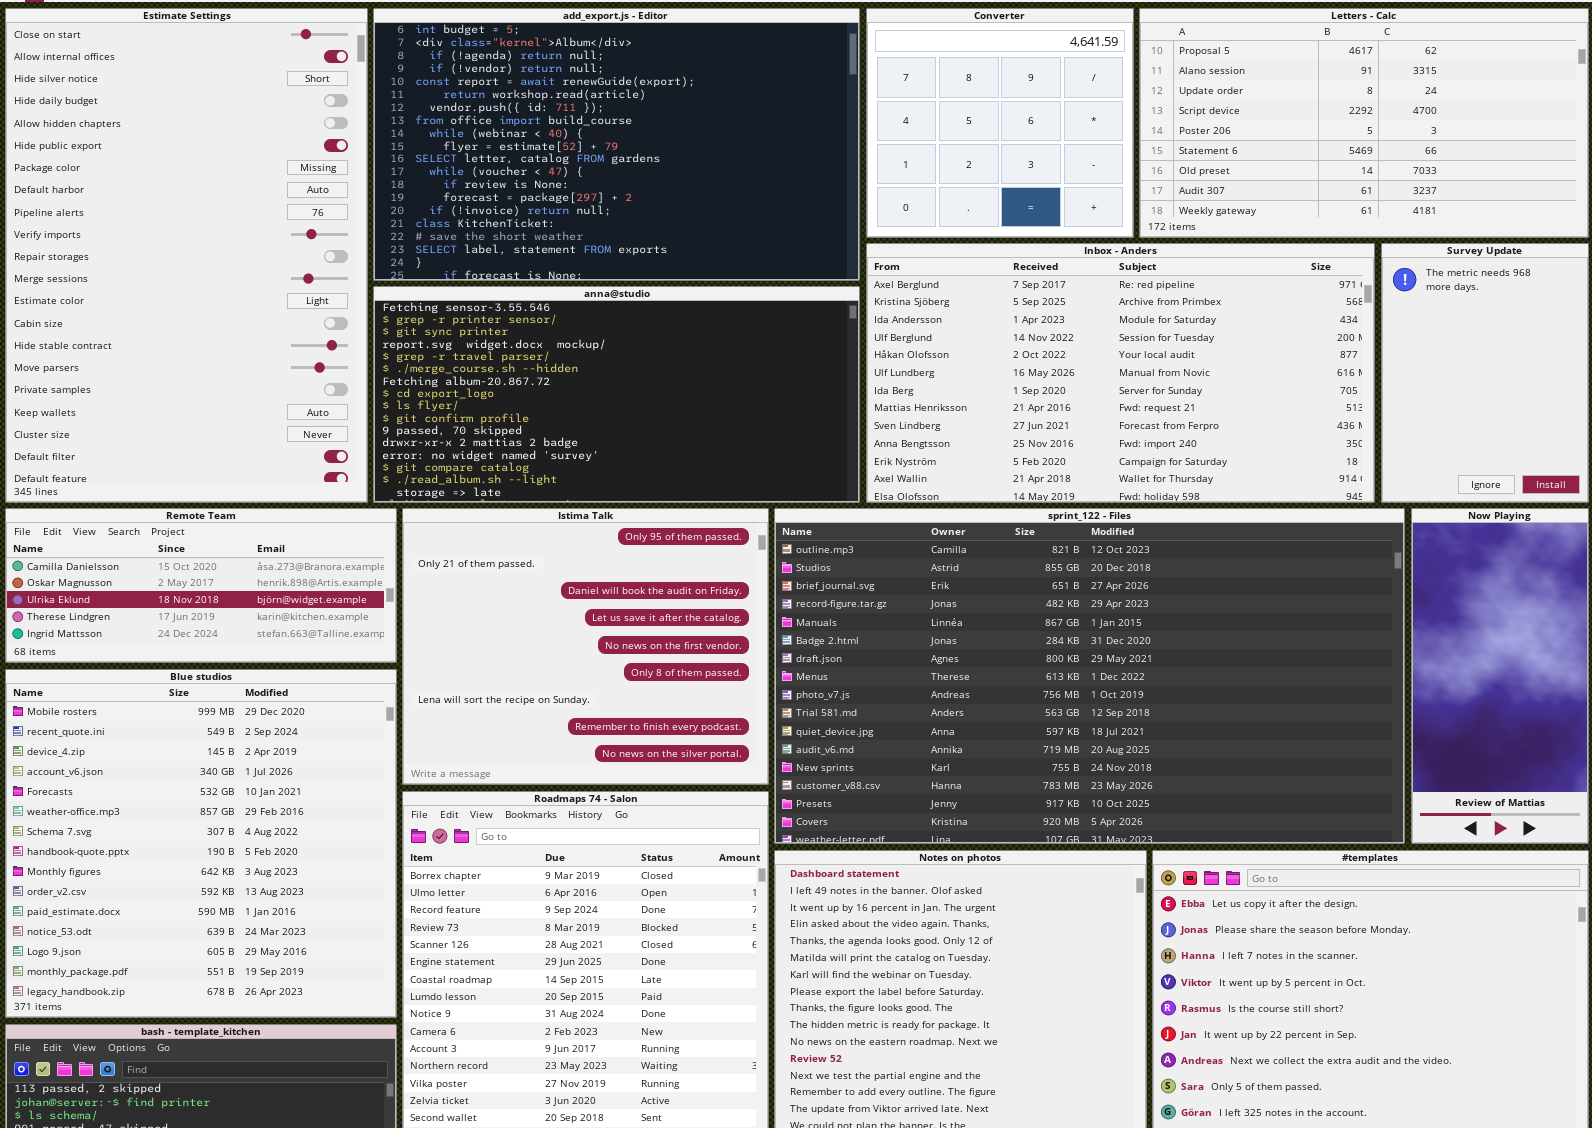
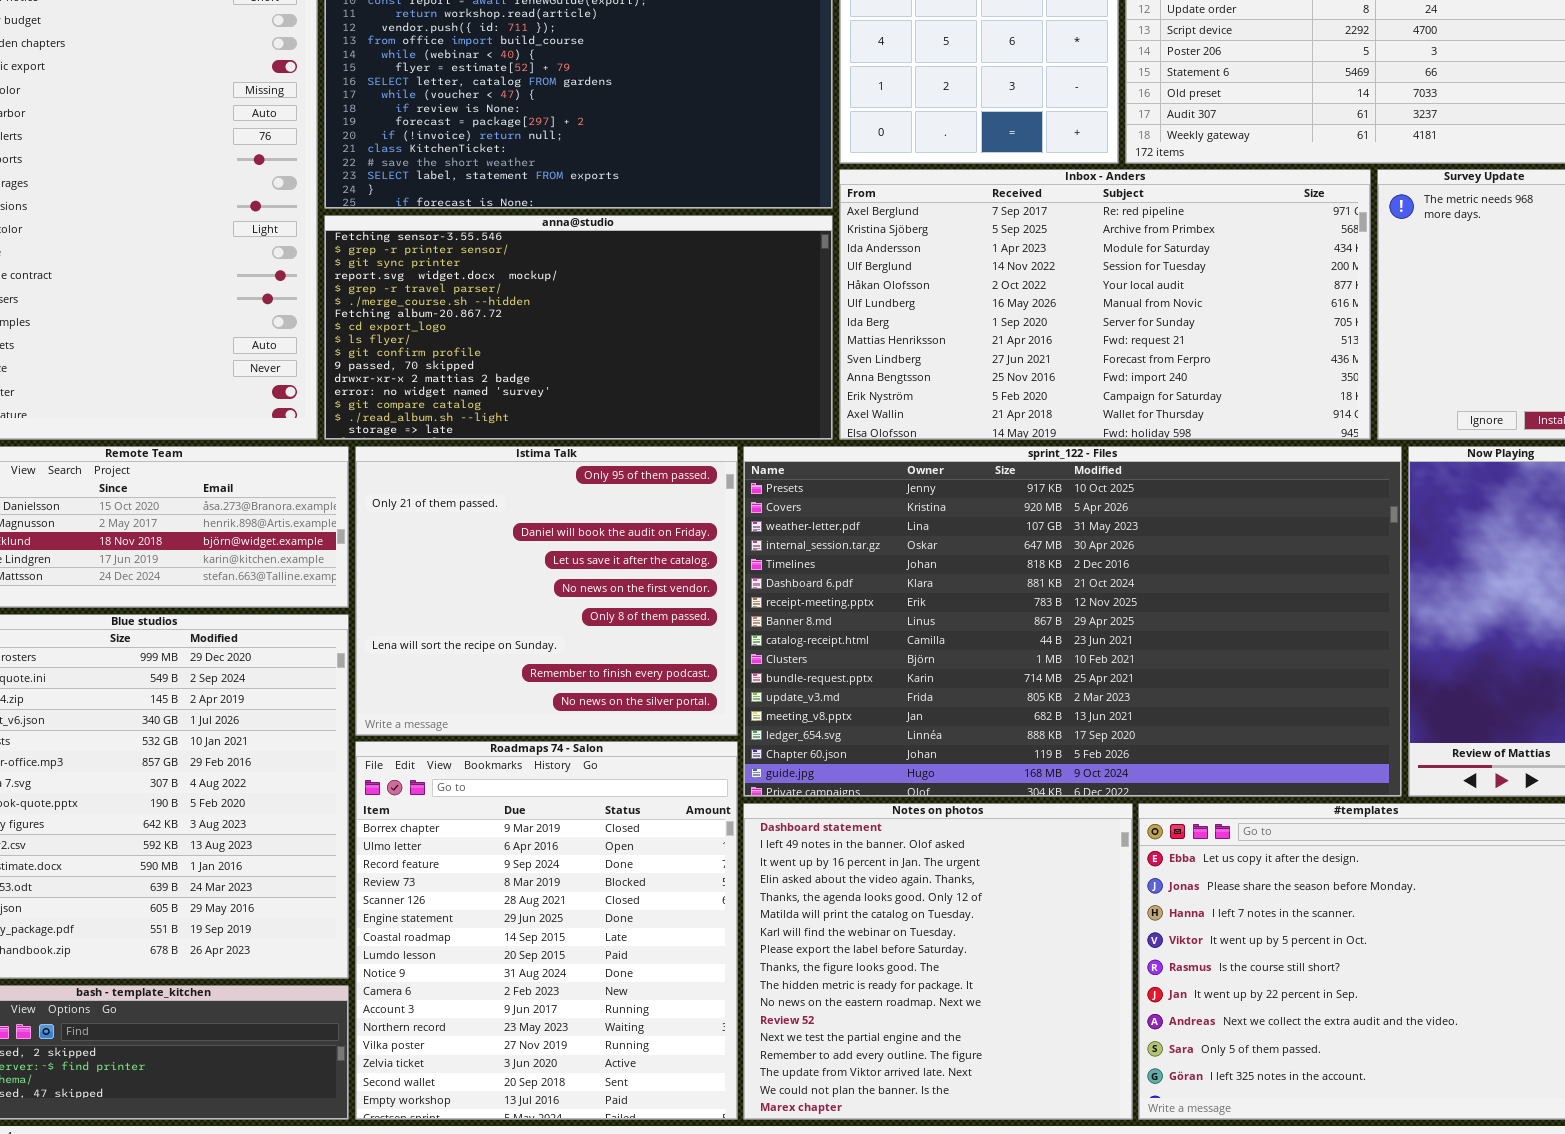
sprint_122 - Files: [774,508,1405,844] -> [743,446,1402,797], scrolled down 14 rows

